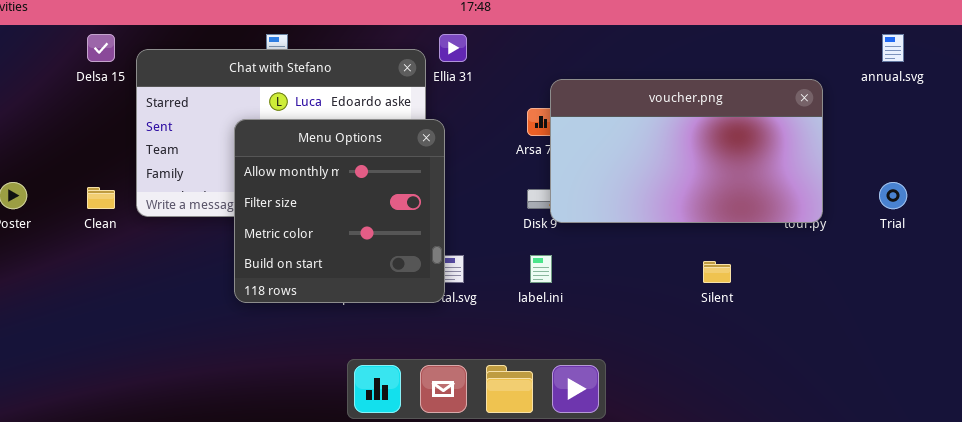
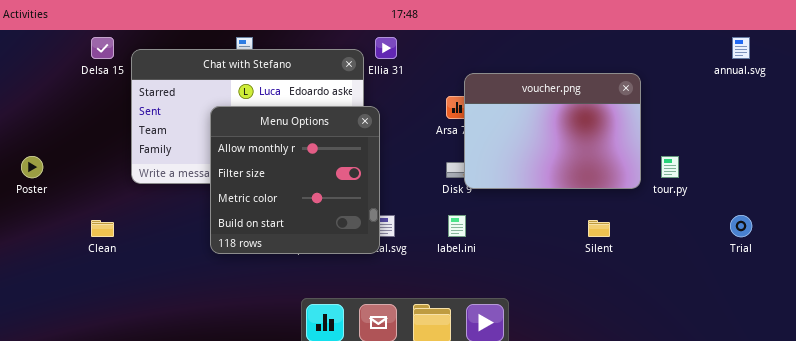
voucher.png: [550,79,823,223] -> [464,73,641,189], resized
Trial: [879,182,907,209] -> [730,215,752,237], moved
Clean: [87,187,115,209] -> [91,220,114,237], moved

